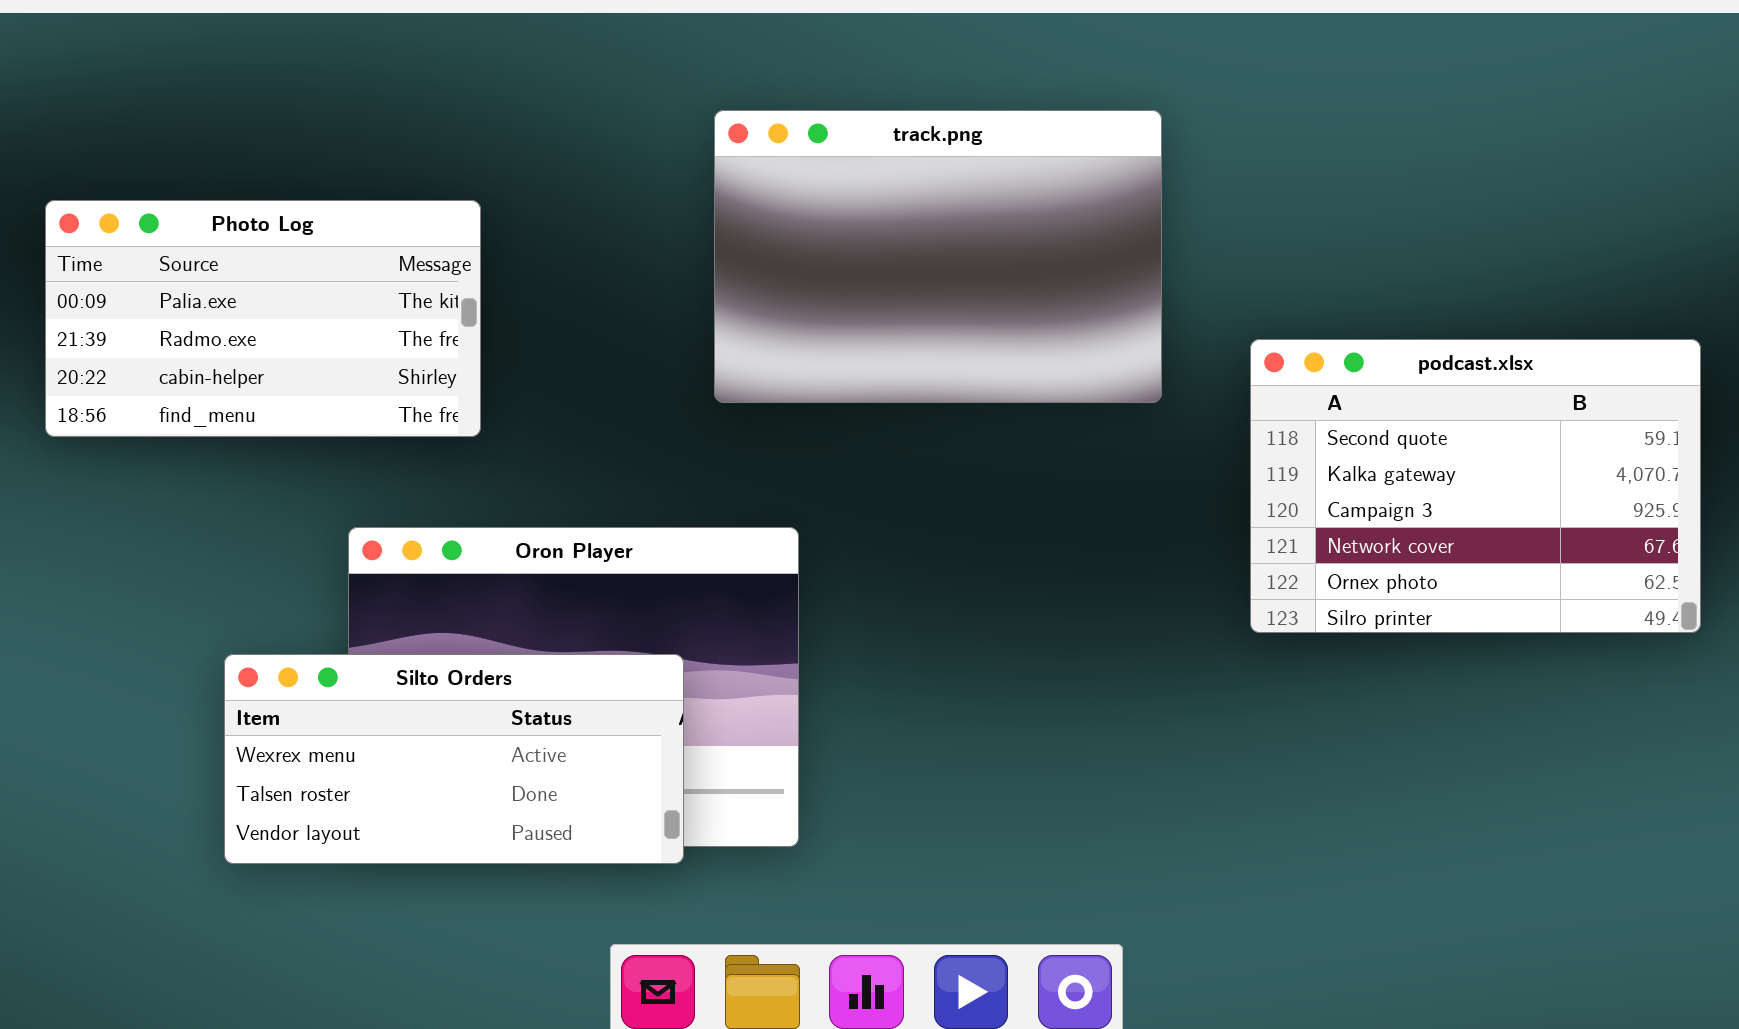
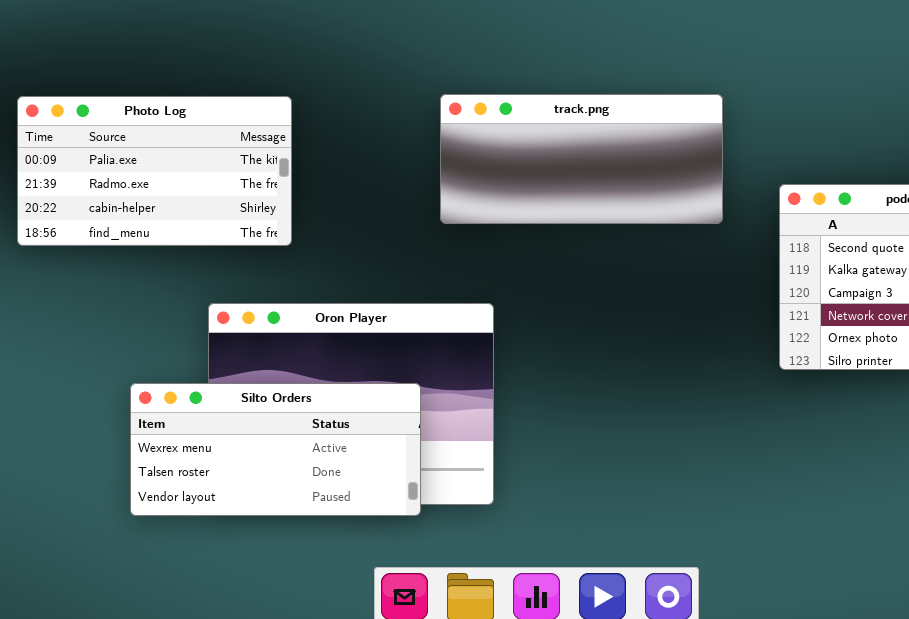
track.png: [714,110,1162,403] -> [440,94,723,224], resized

